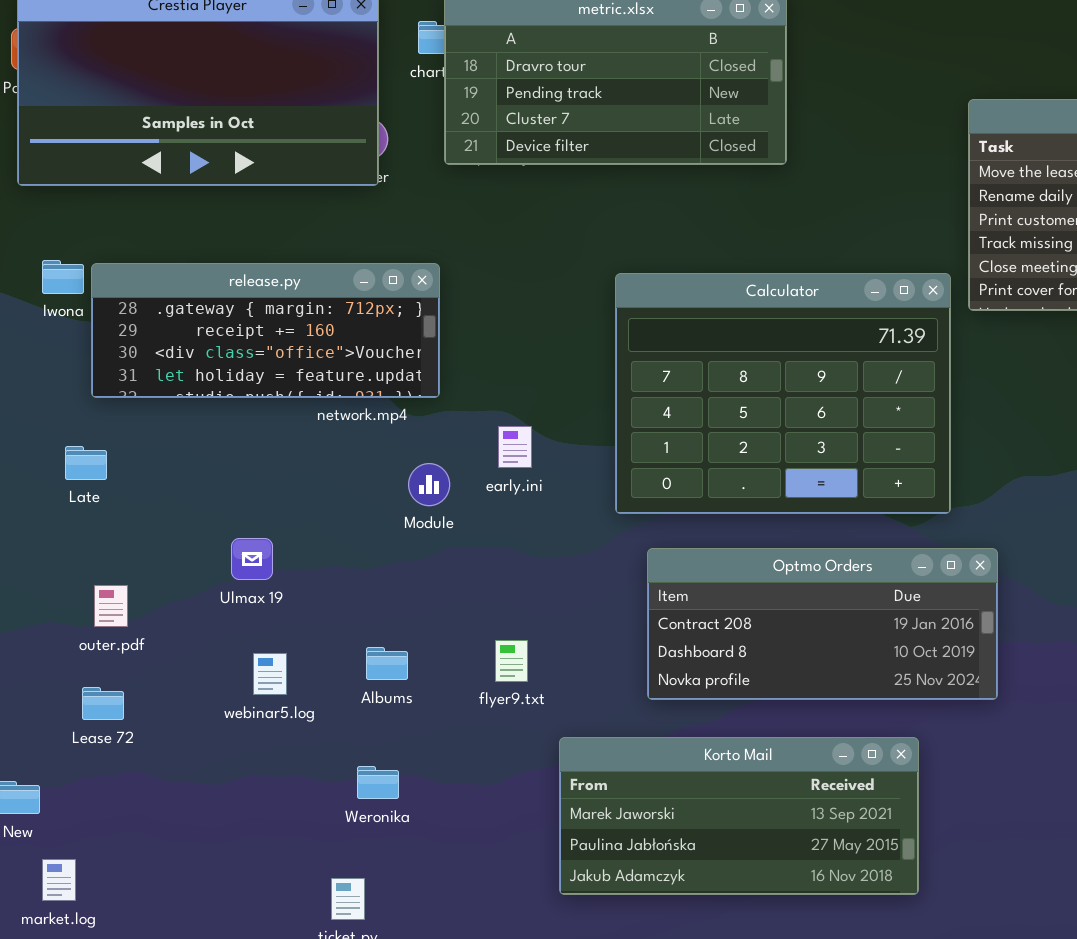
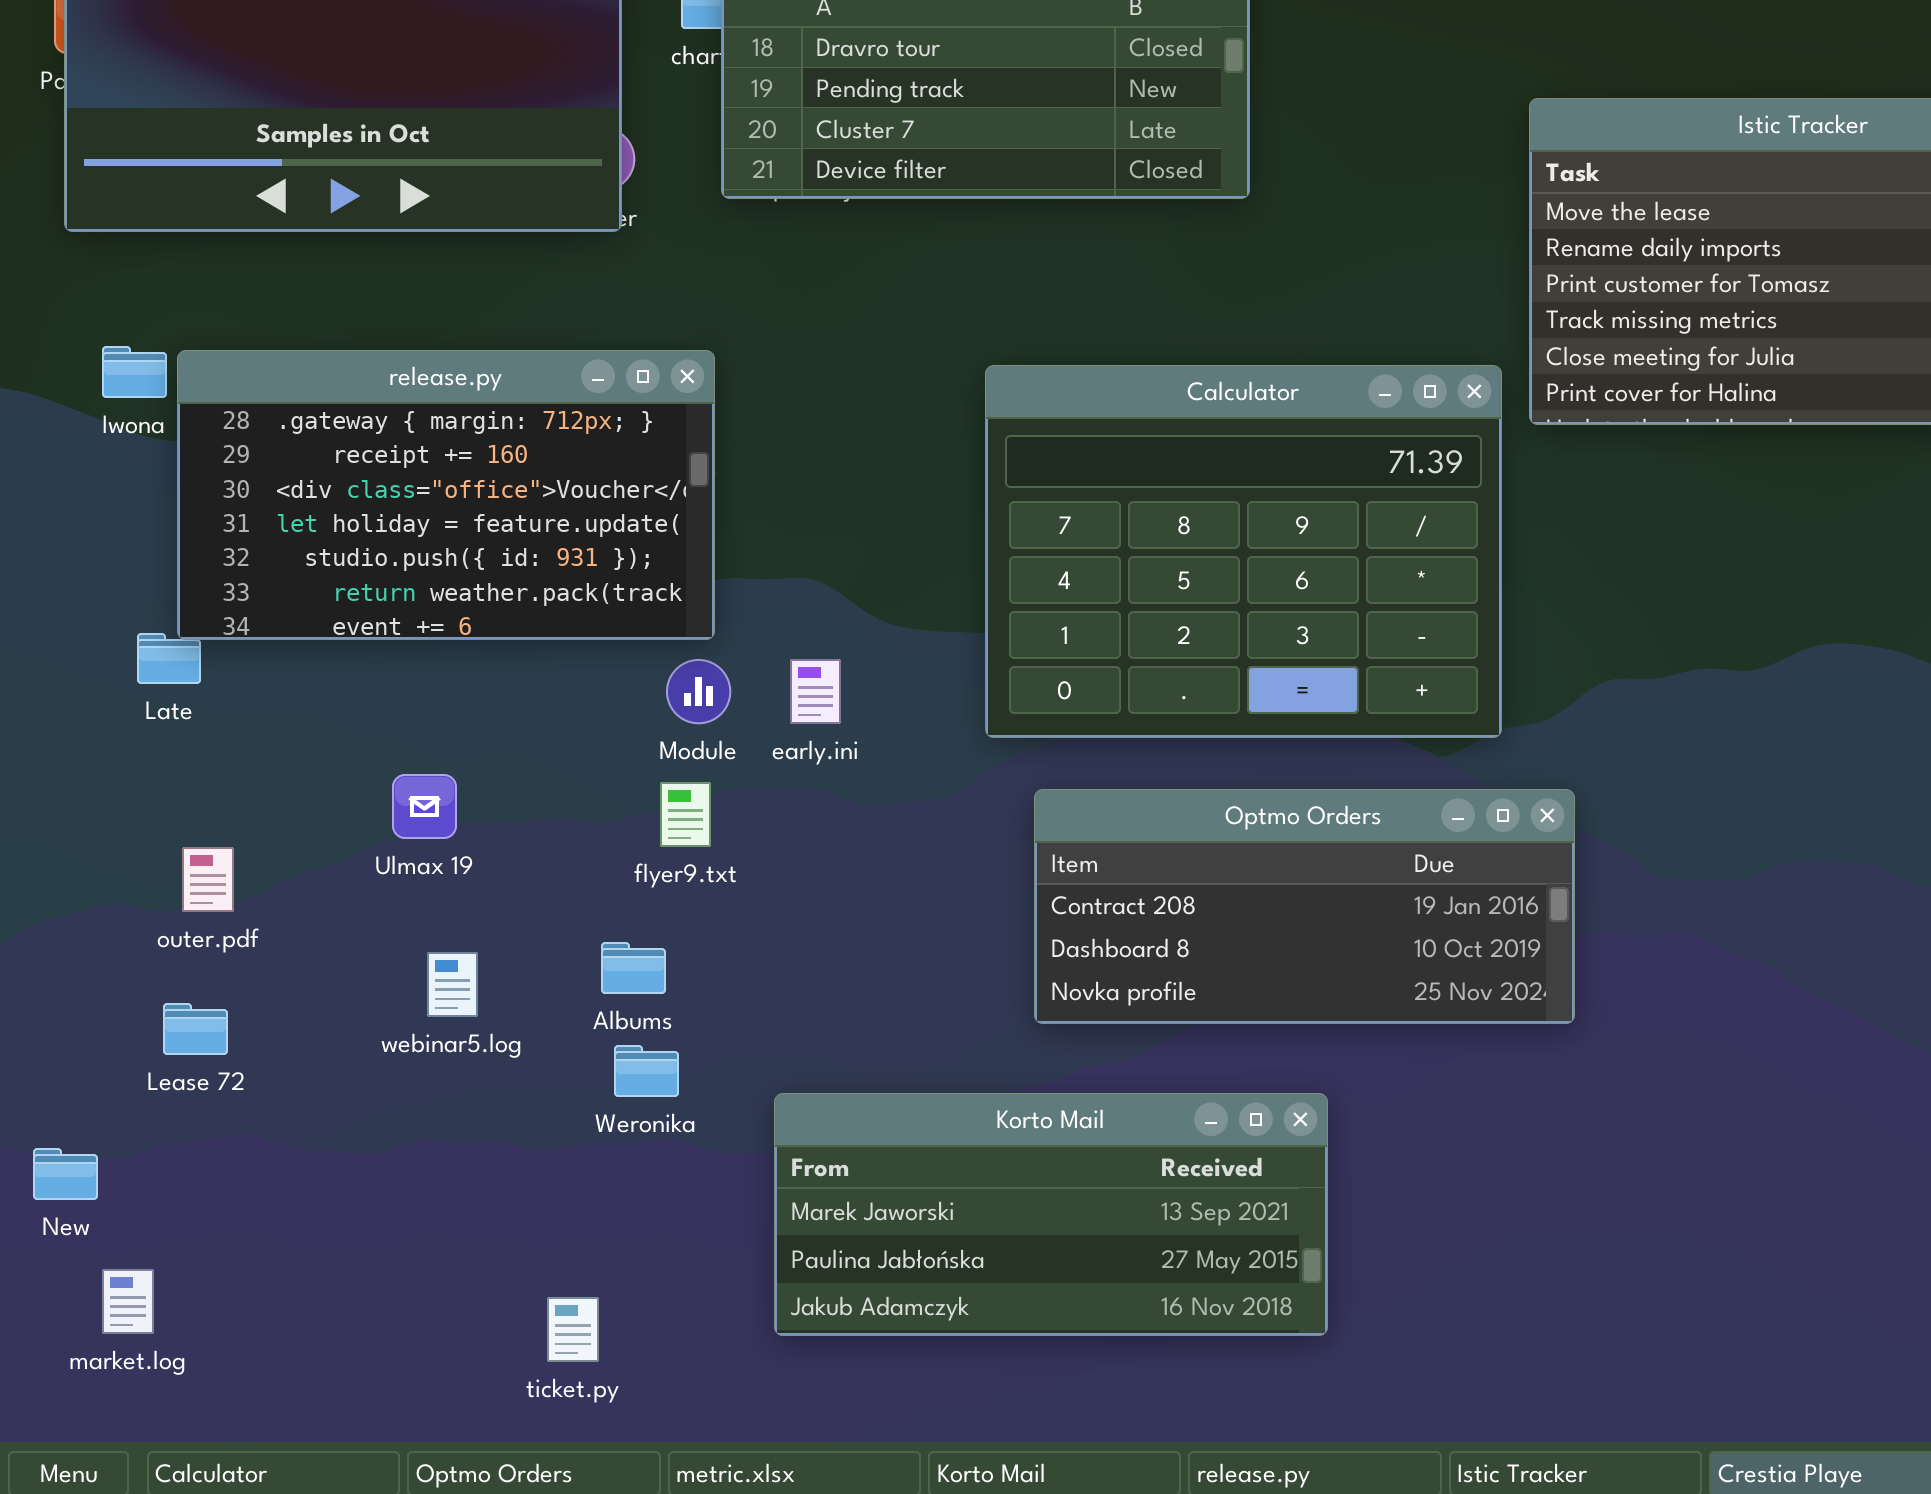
release.py: [91,263,440,398] -> [177,350,715,640], resized
early.ini: [498,426,532,468] -> [790,659,841,724], moved
flyer9.txt: [495,640,528,682] -> [660,782,711,847], moved
Korto Mail: [559,737,919,895] -> [774,1093,1328,1336], moved
Weronika: [357,766,399,799] -> [614,1045,679,1097], moved

